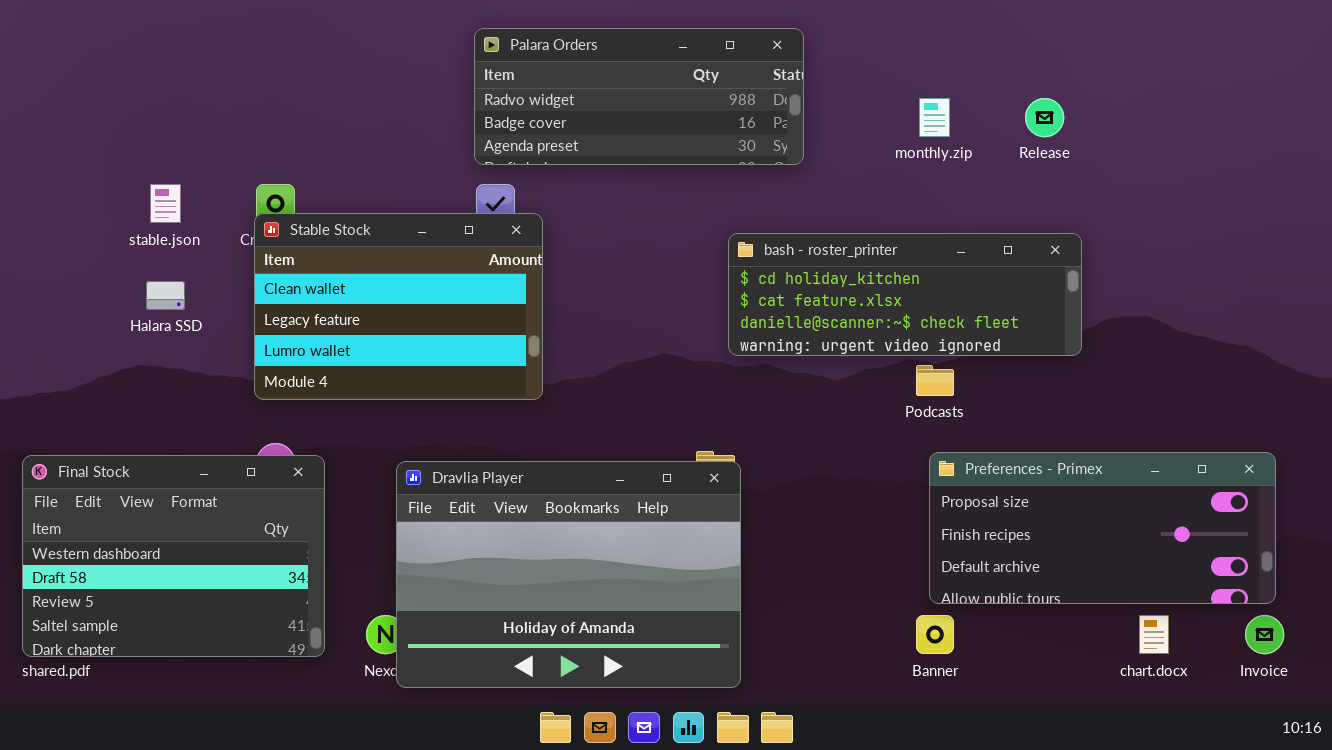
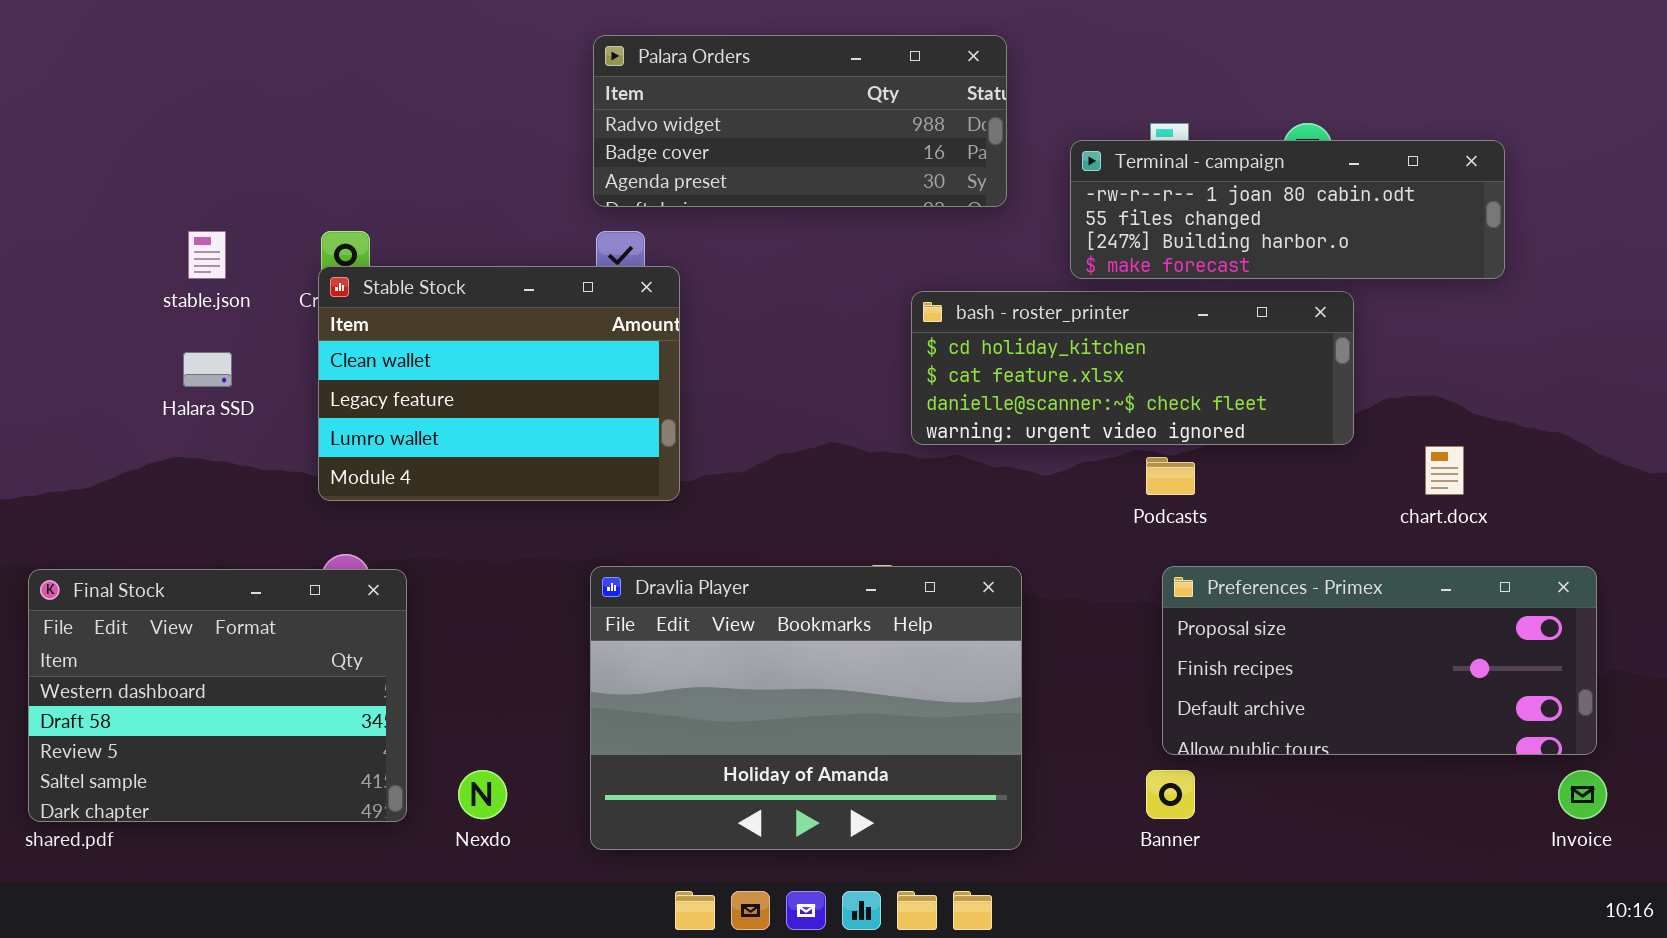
Terminal - campaign: none -> [1070,140,1505,279], opened
Dravlia Player: [396,461,741,688] -> [590,566,1022,850], moved
chart.docx: [1139,615,1169,654] -> [1425,446,1464,495], moved

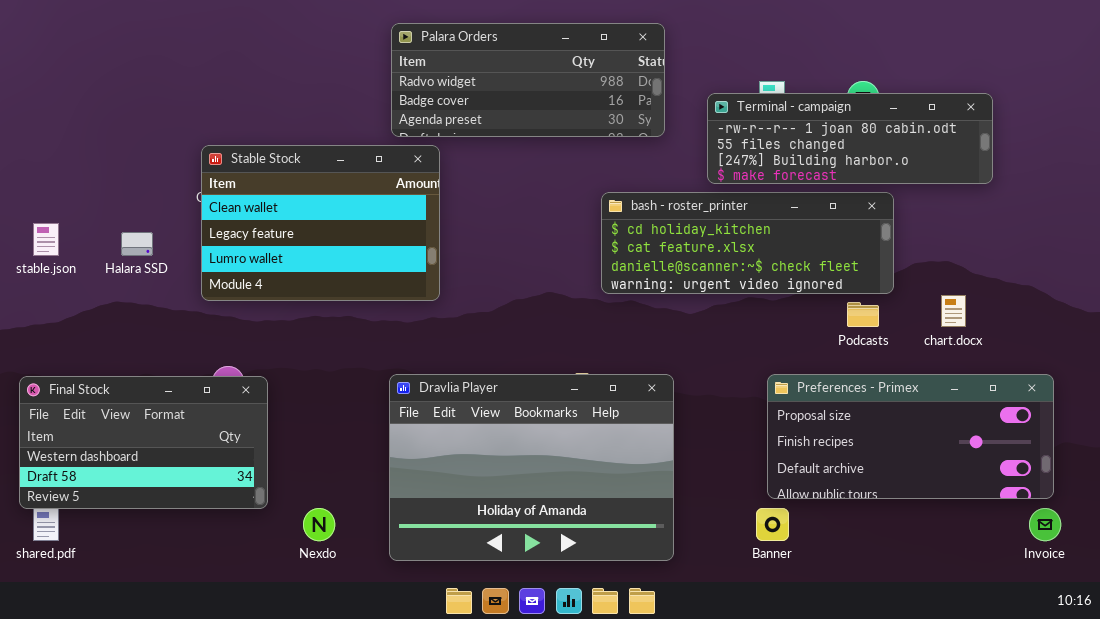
stable.json: [188,231,226,279] -> [33,223,59,256], moved
Stable Stock: [318,266,680,501] -> [201,145,440,301], moved
Podcasts: [1146,457,1195,495] -> [847,302,879,327], moved
Final Stock: [28,569,407,822] -> [19,376,268,509], resized

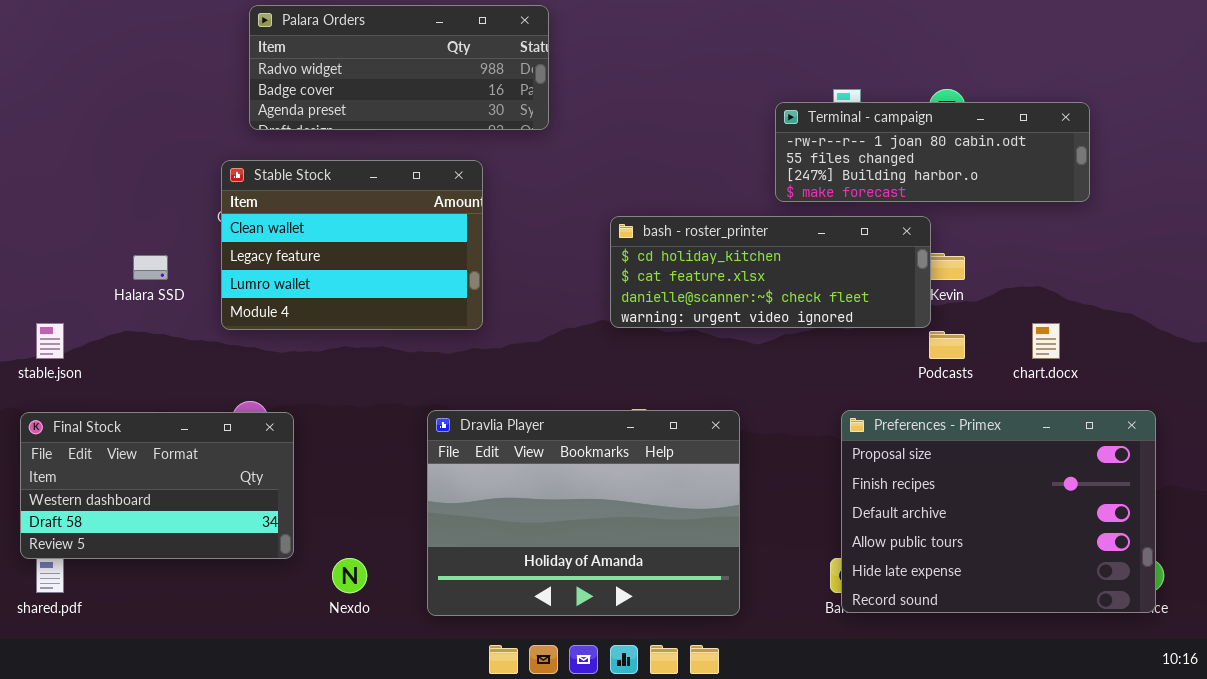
Palara Orders: [391,23,665,137] -> [249,5,549,130], moved
bash - roster_printer: [601,192,894,294] -> [610,216,931,328], moved
stable.json: [33,223,59,256] -> [36,323,64,359], moved
Preferences - Primex: [767,374,1054,499] -> [841,410,1156,613], resized

